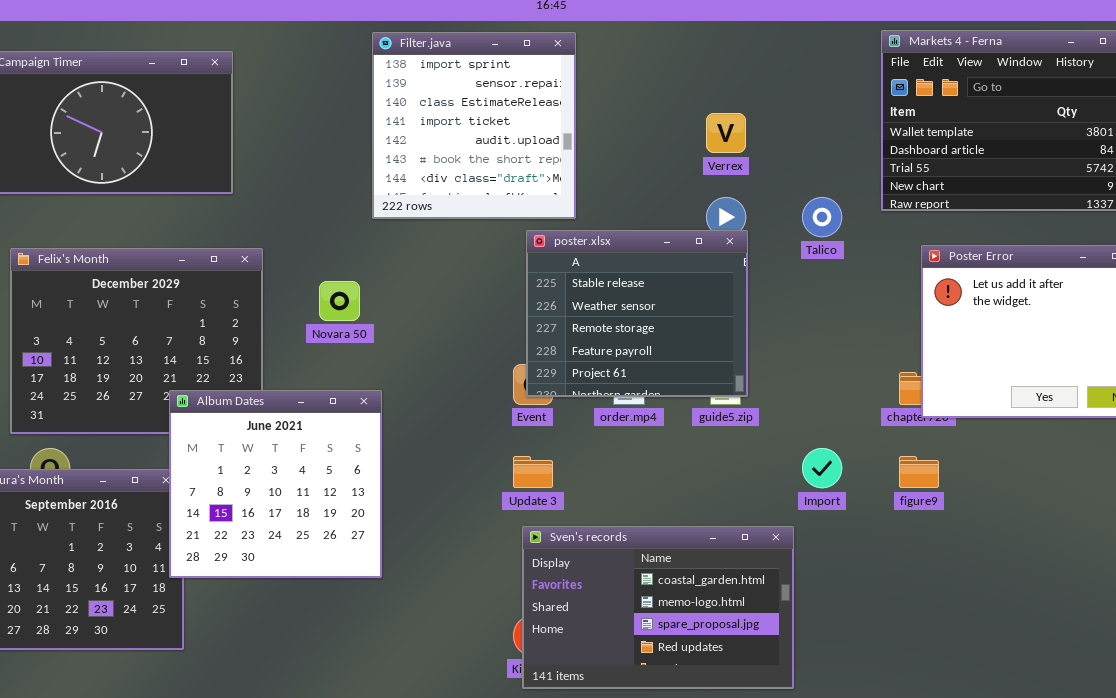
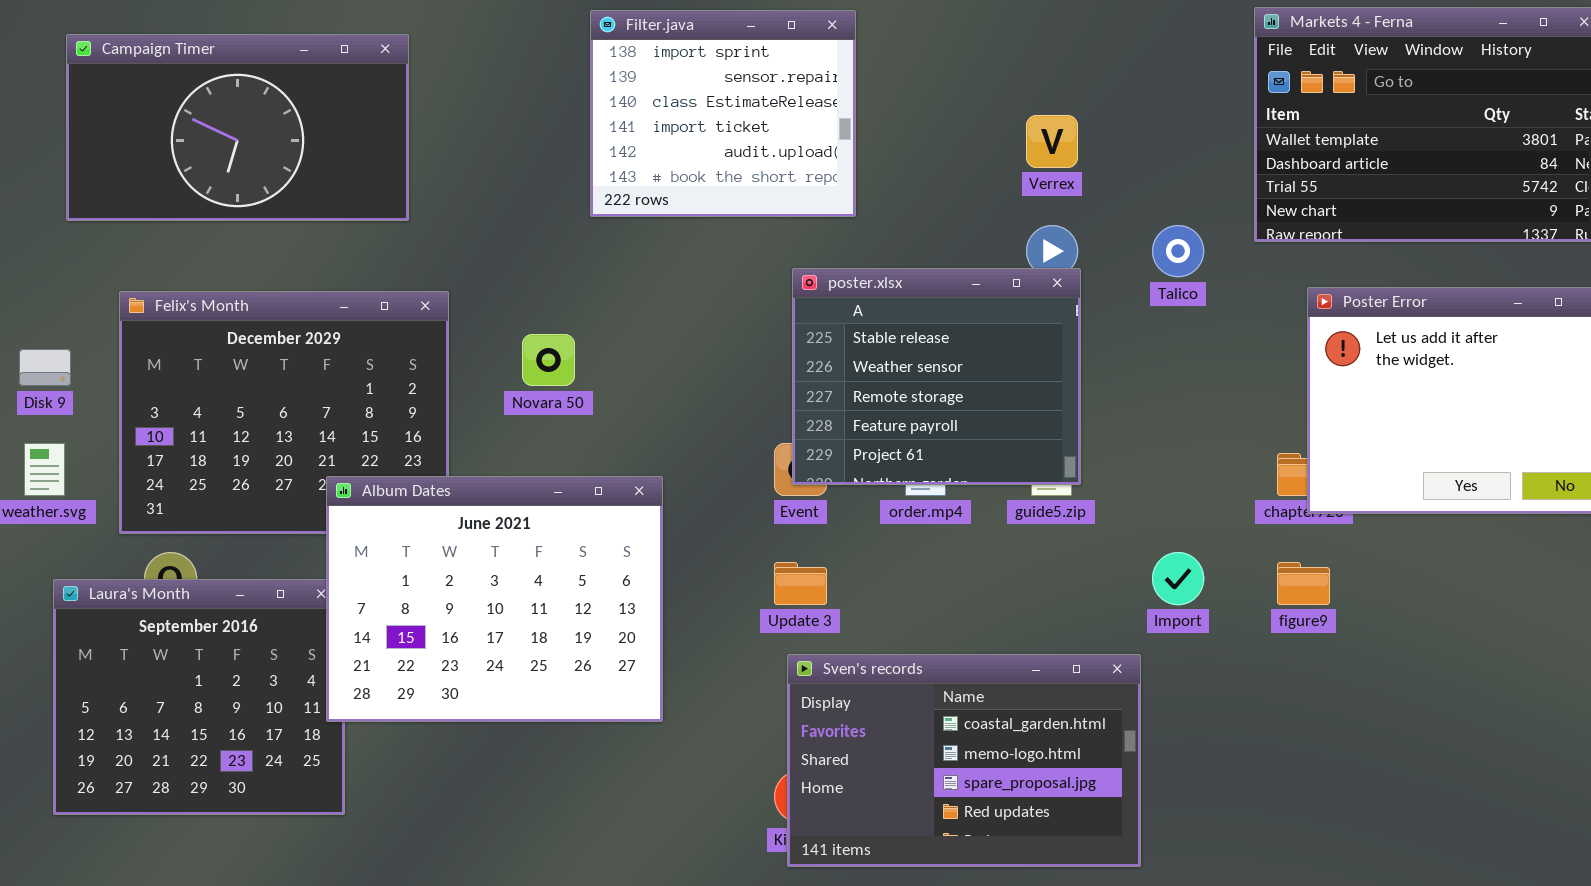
Filter.java: [372,32,576,219] -> [590,10,856,217], resized
Album Dates: [169,390,382,578] -> [326,476,663,722], resized

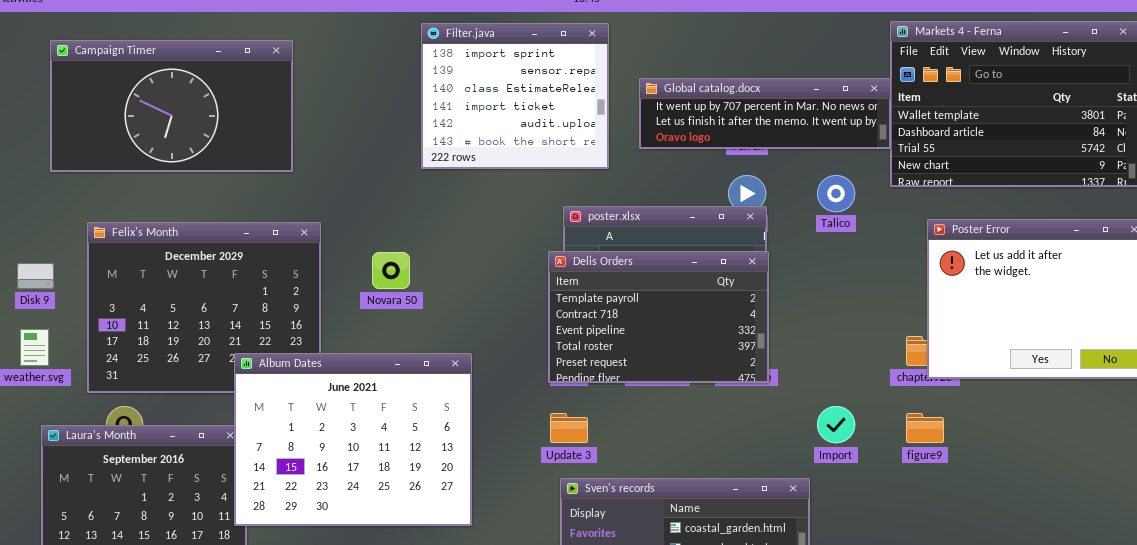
Global catalog.docx: none -> [639,78,891,149], opened
Delis Orders: none -> [548,251,769,383], opened

